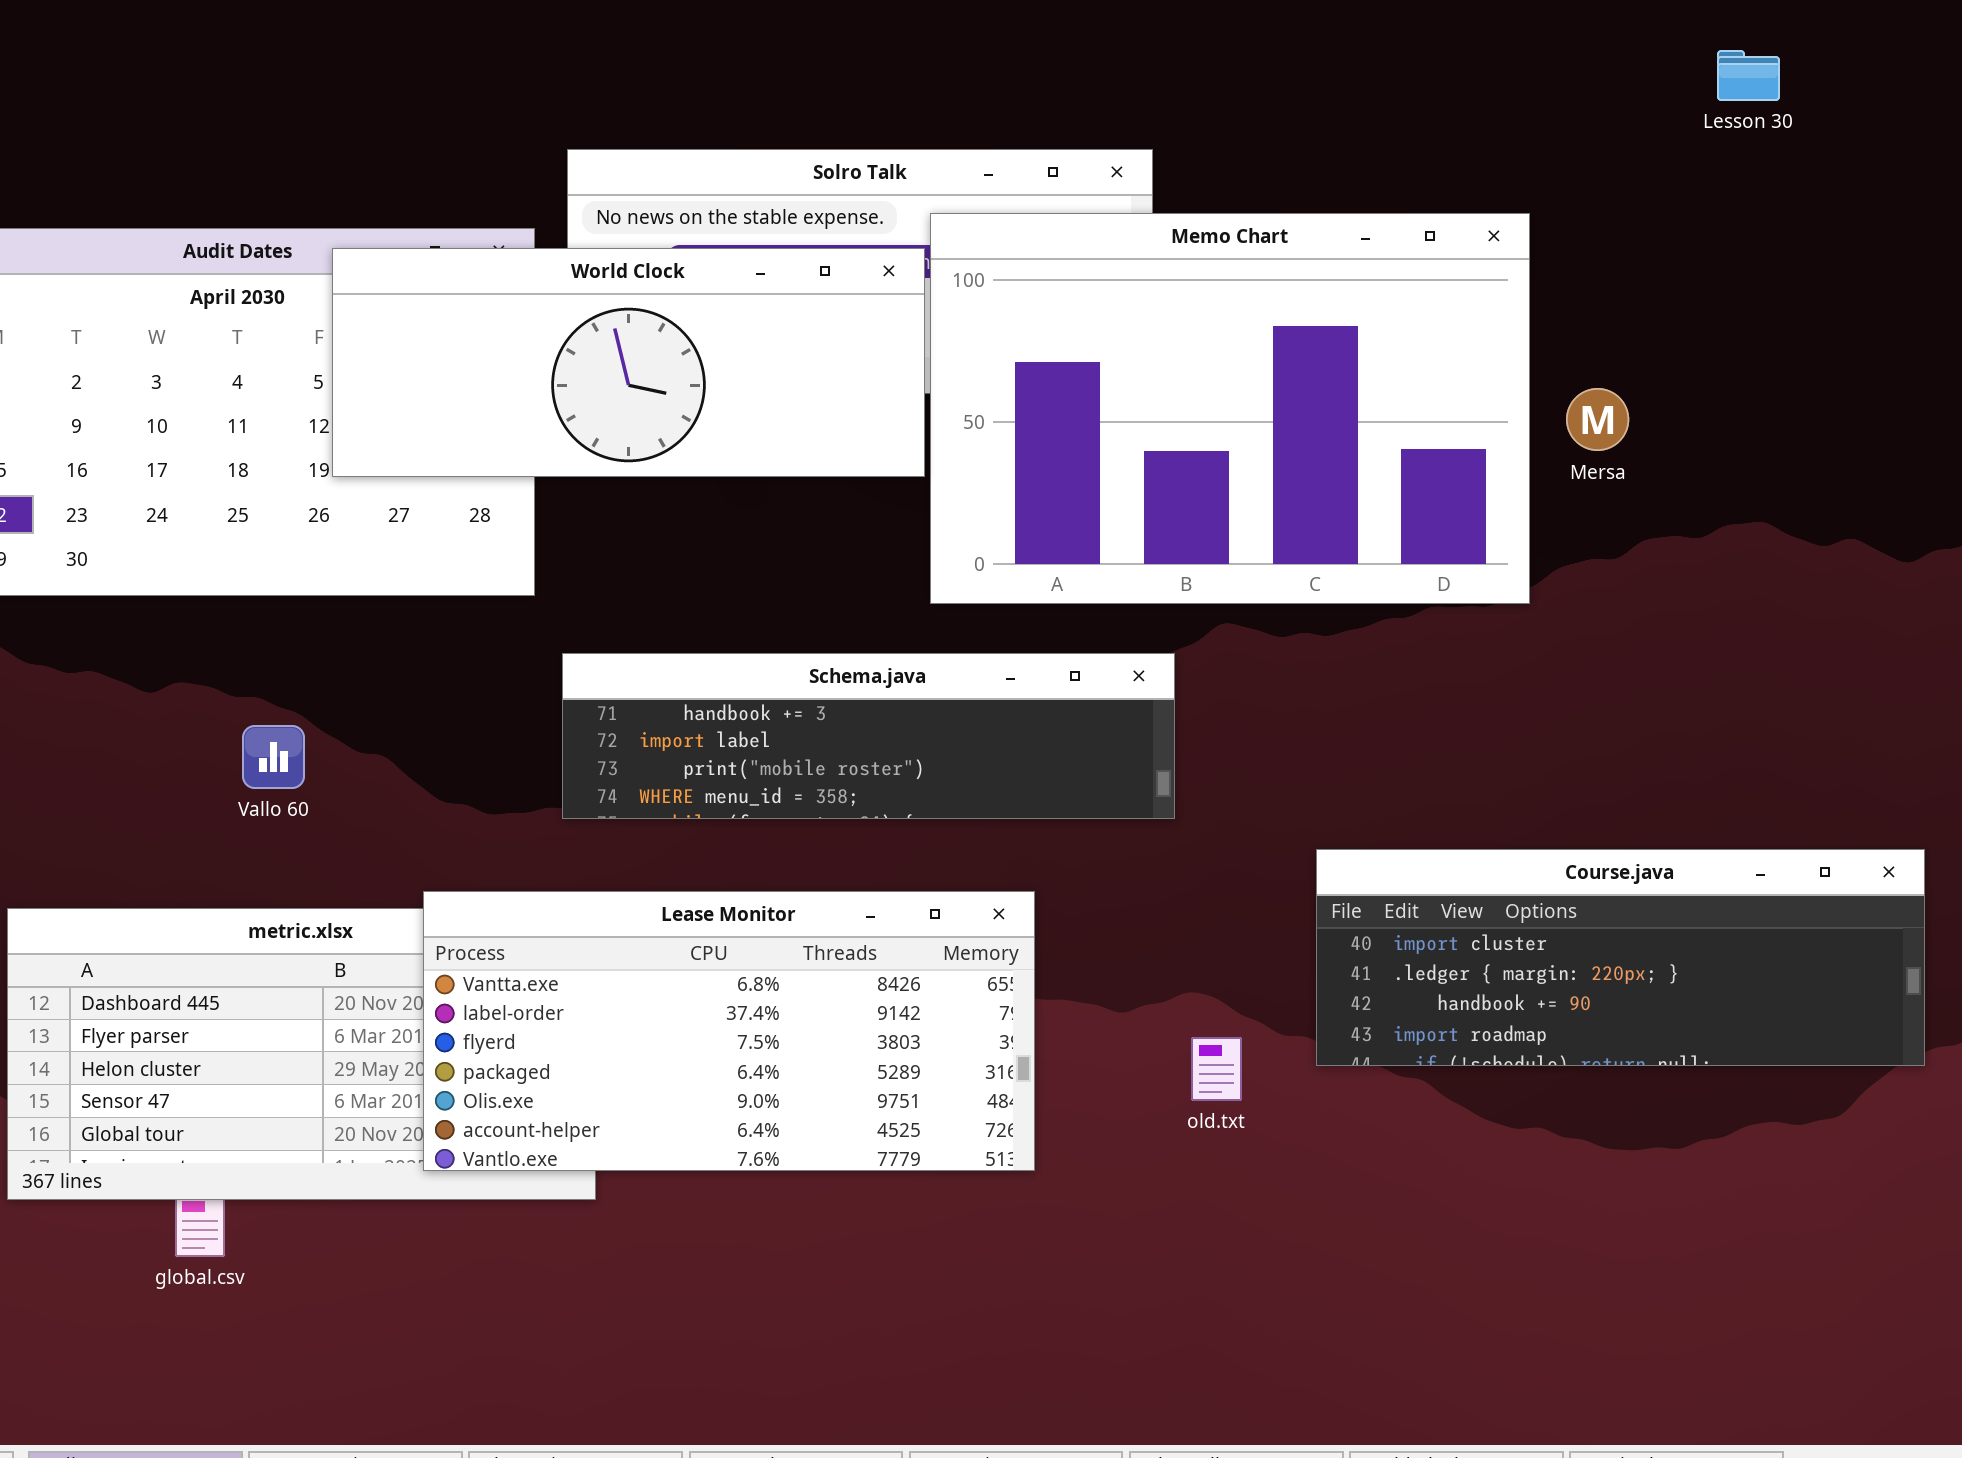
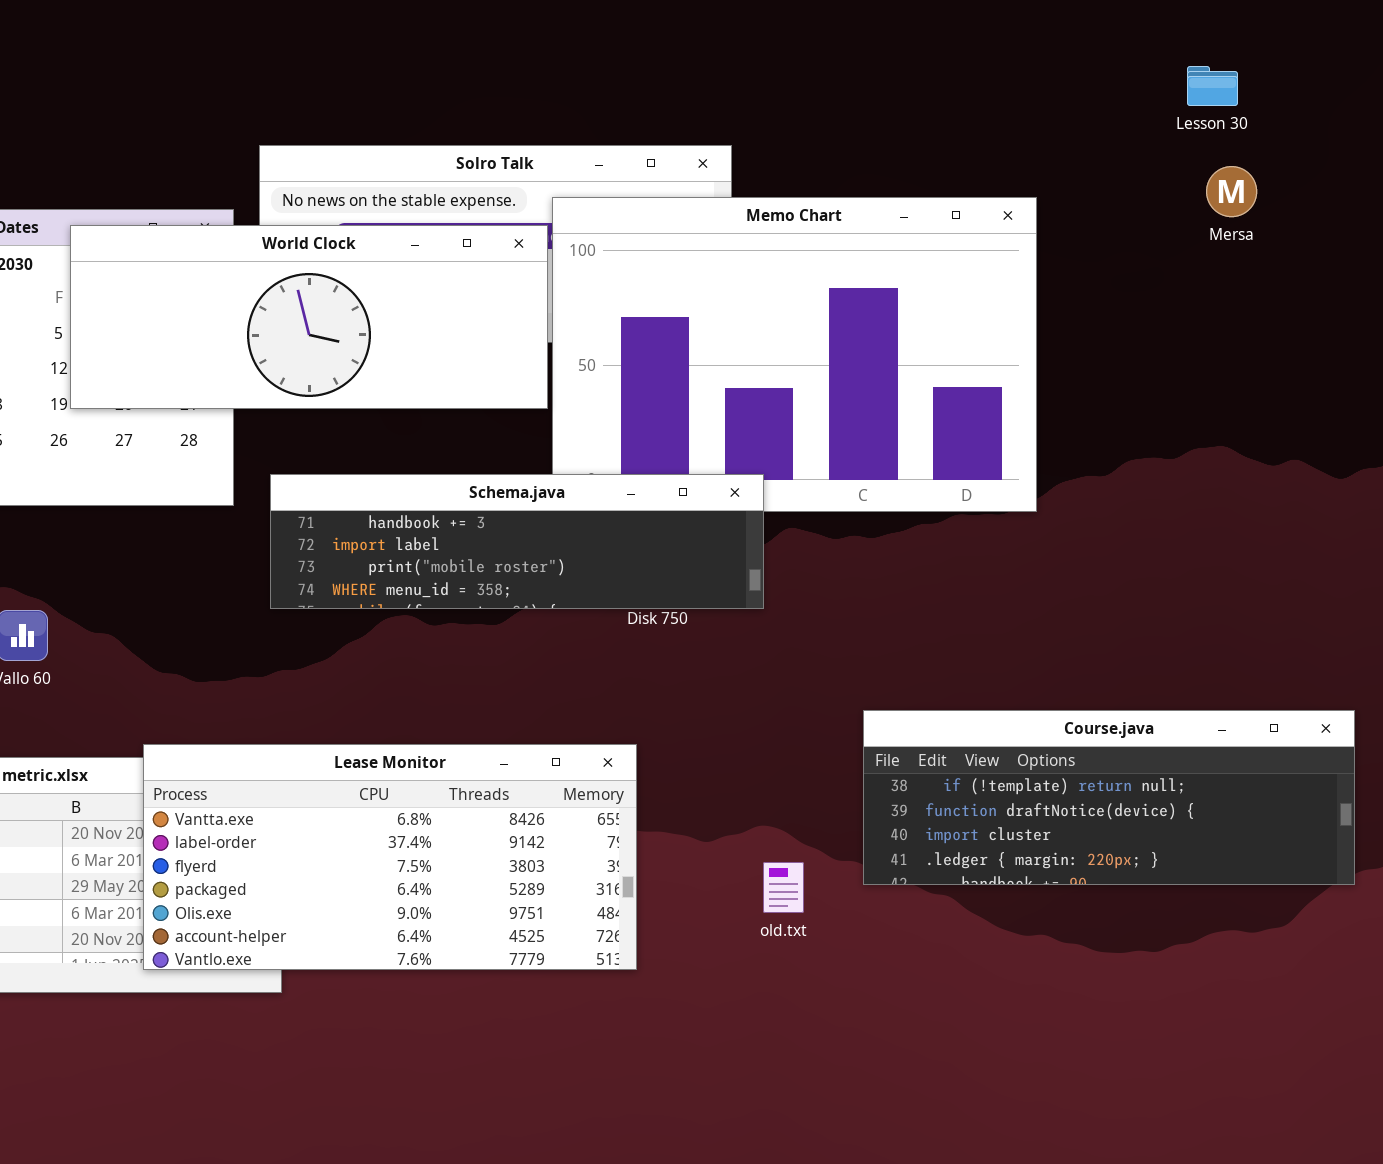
Mersa: [1566,388,1629,451] -> [1206,166,1257,217], moved
Schema.java: [562,653,1175,819] -> [270,474,764,609], moved
Course.java: [1316,849,1925,1066] -> [863,710,1355,885], scrolled up 2 rows

